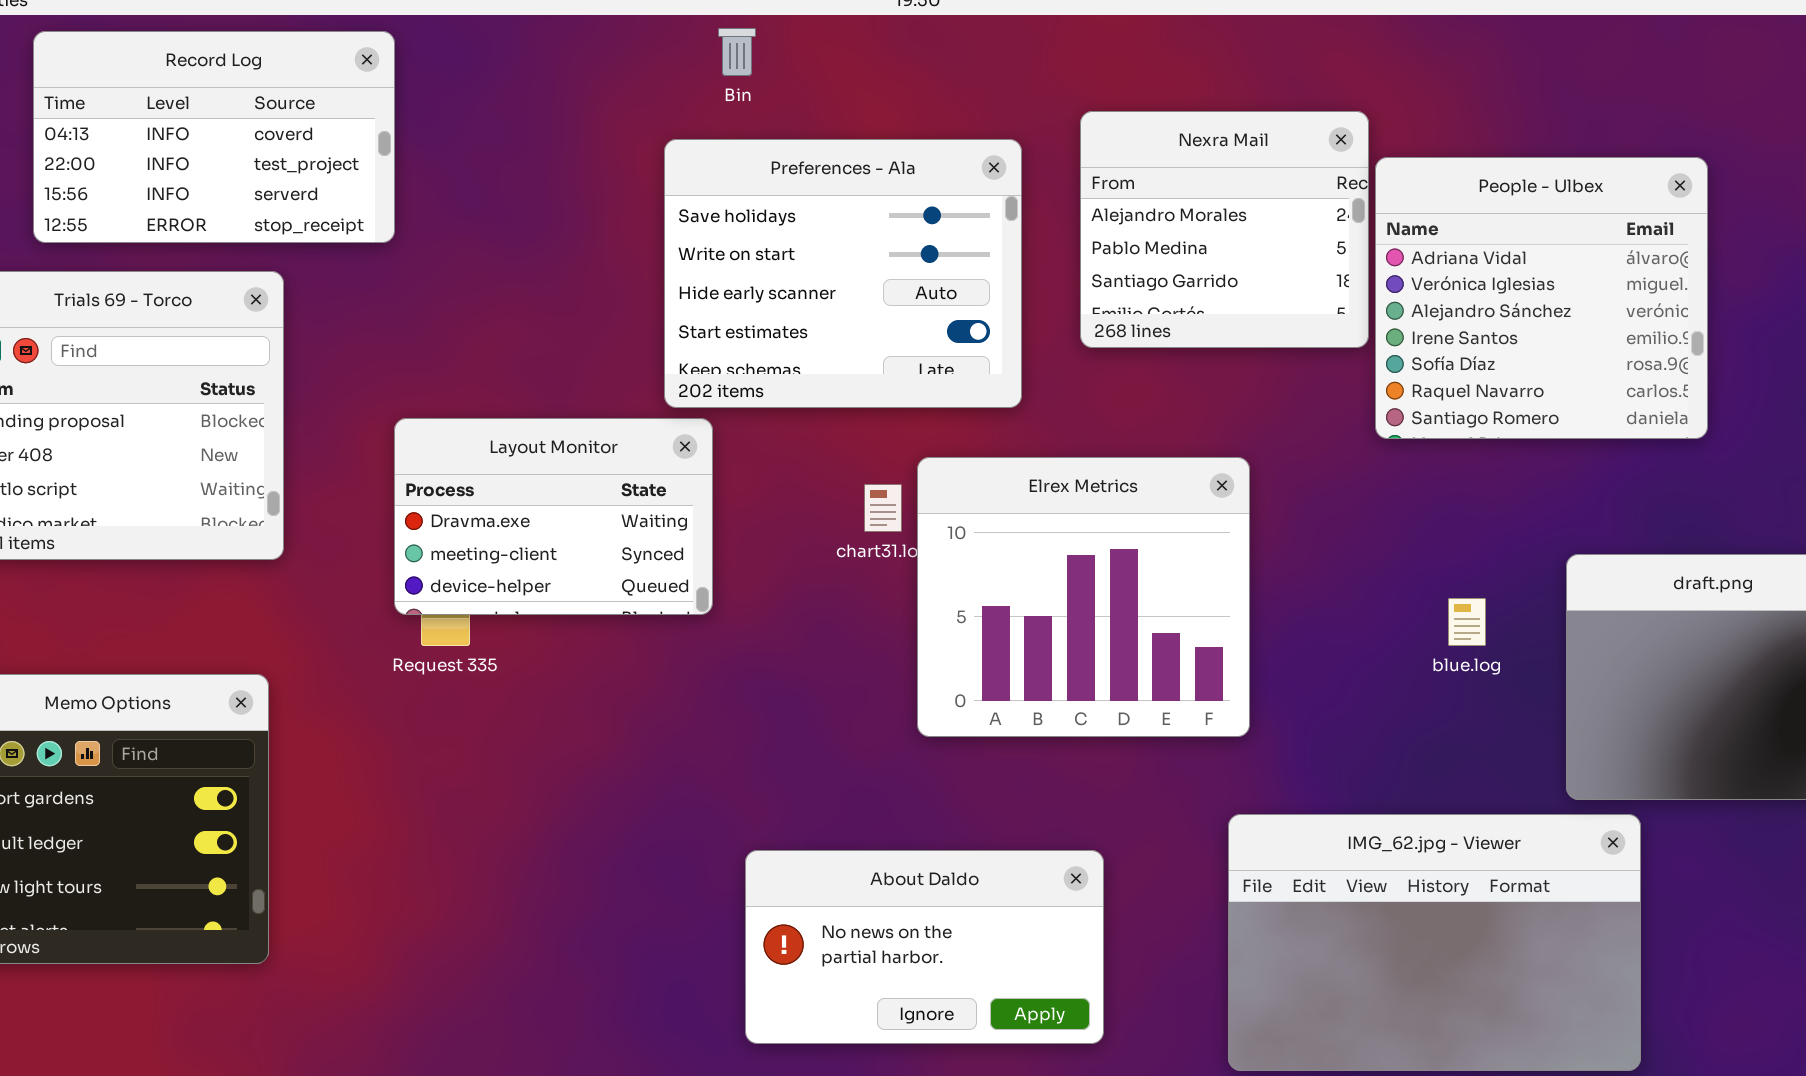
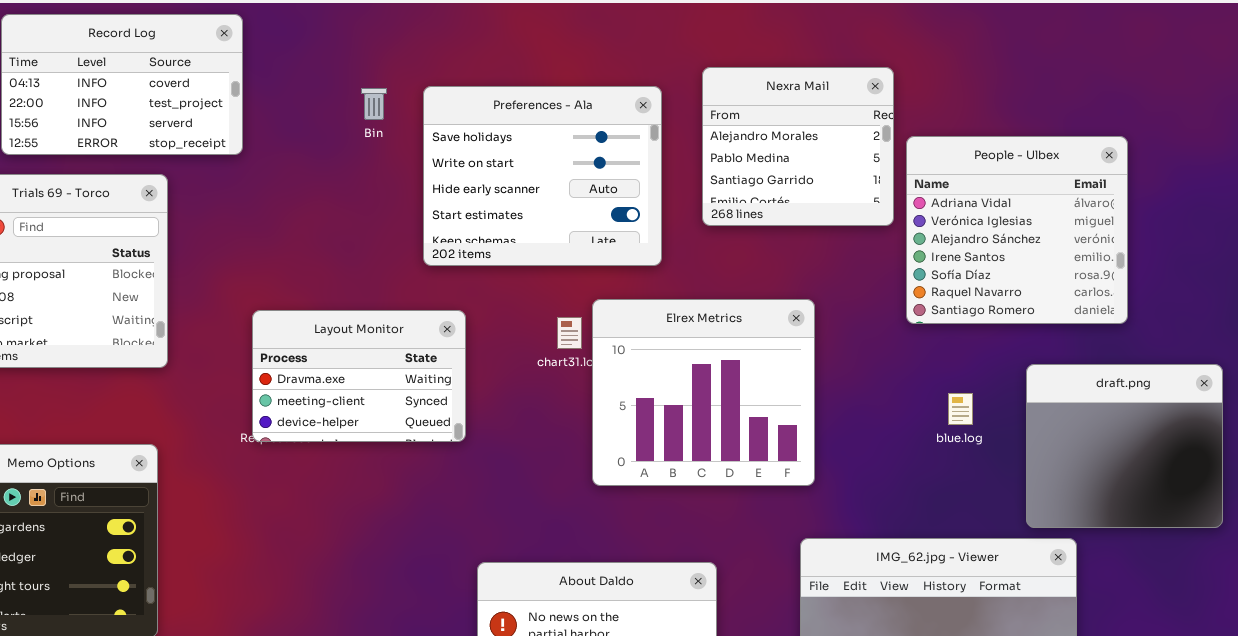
Bin: [718,28,756,76] -> [361,88,387,120], moved
People - Ulbex: [1375,157,1708,439] -> [906,136,1128,324], moved
Layout Monitor: [394,418,713,615] -> [252,310,466,442], moved

